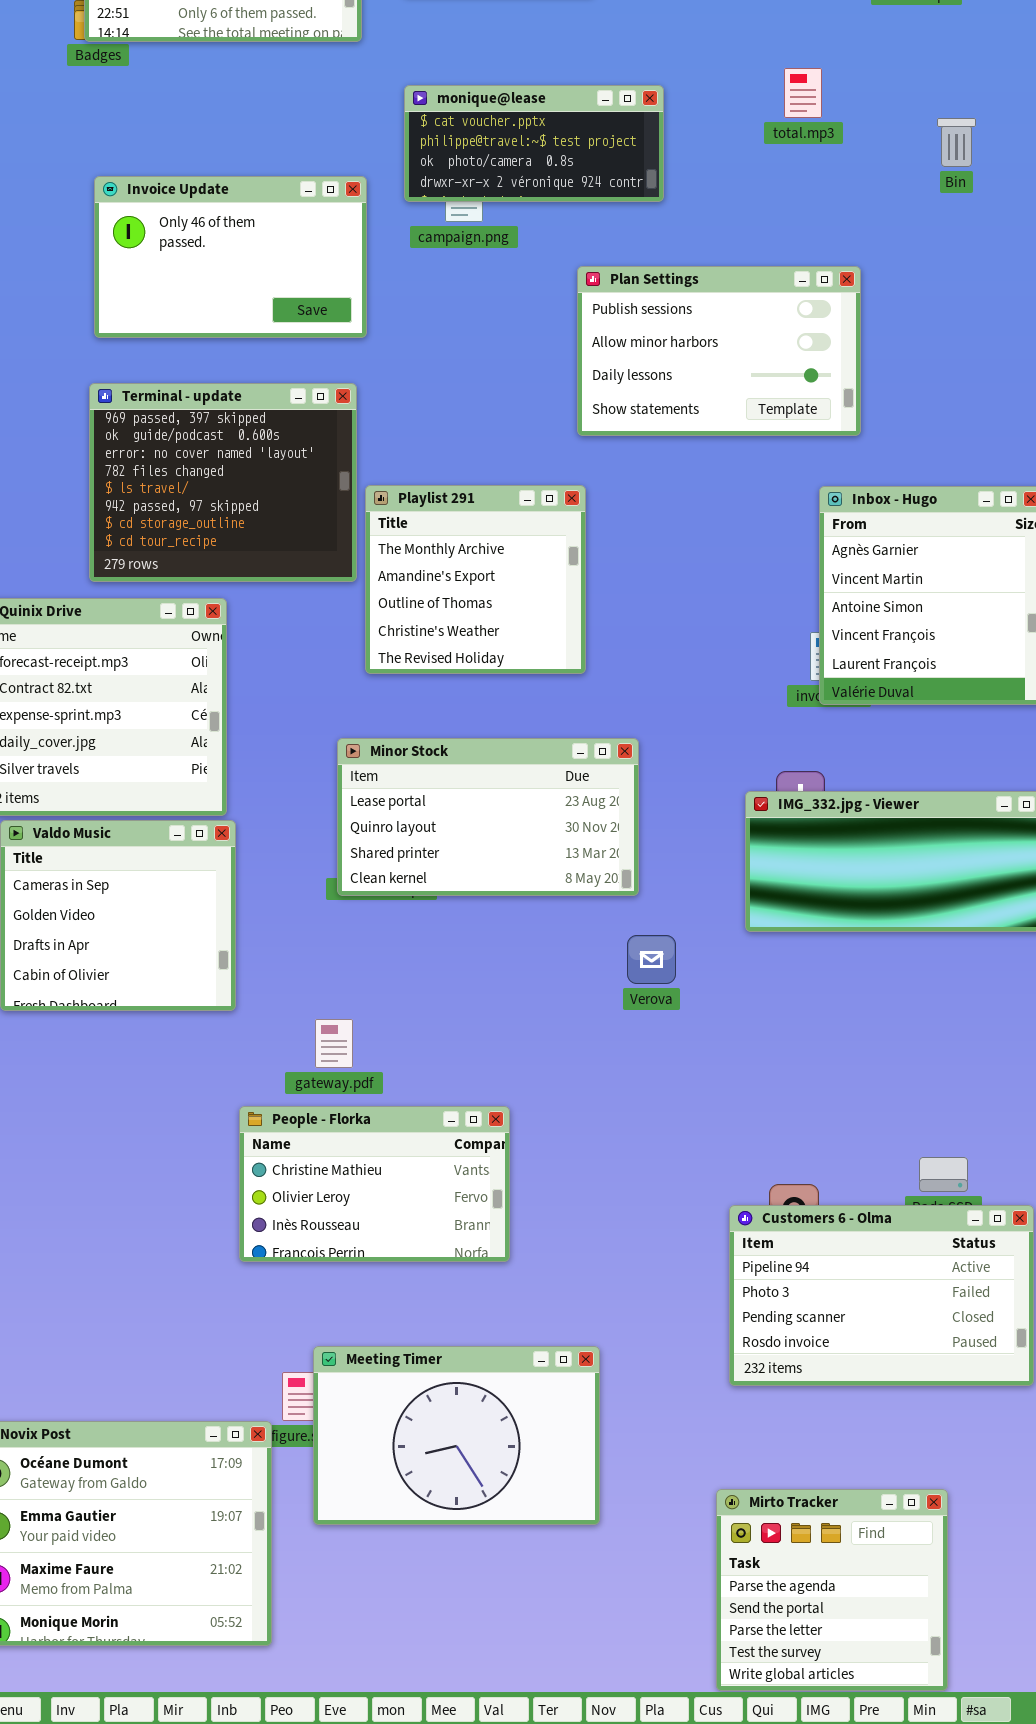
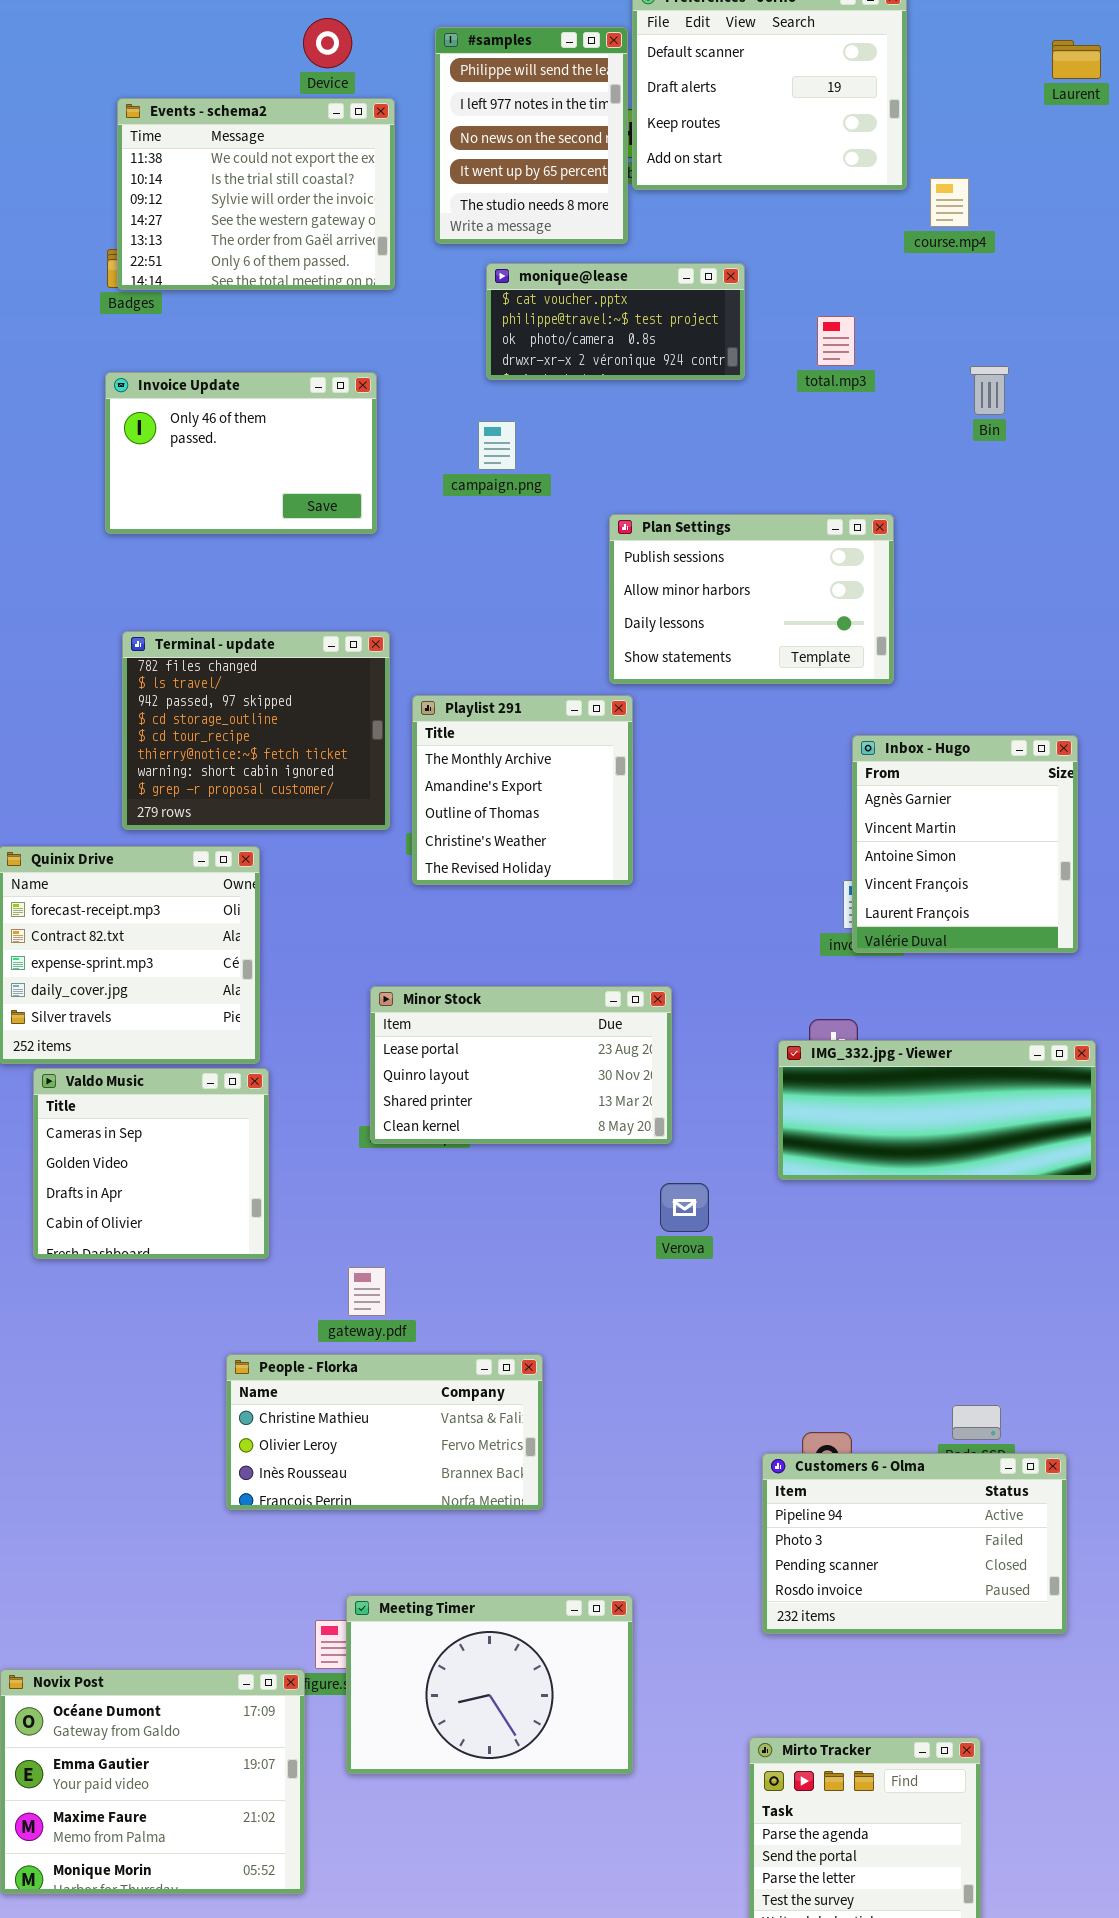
monique@lease: [404,85,664,202] -> [486,263,745,380], moved
Invoice Update: [94,176,367,338] -> [105,372,377,534], moved
Terminal - update: [89,383,357,582] -> [122,631,390,830], scrolled down 3 rows
Playlist 291: [365,485,586,674] -> [412,695,633,885], moved
People - Florka: [239,1106,510,1262] -> [226,1354,543,1510], resized

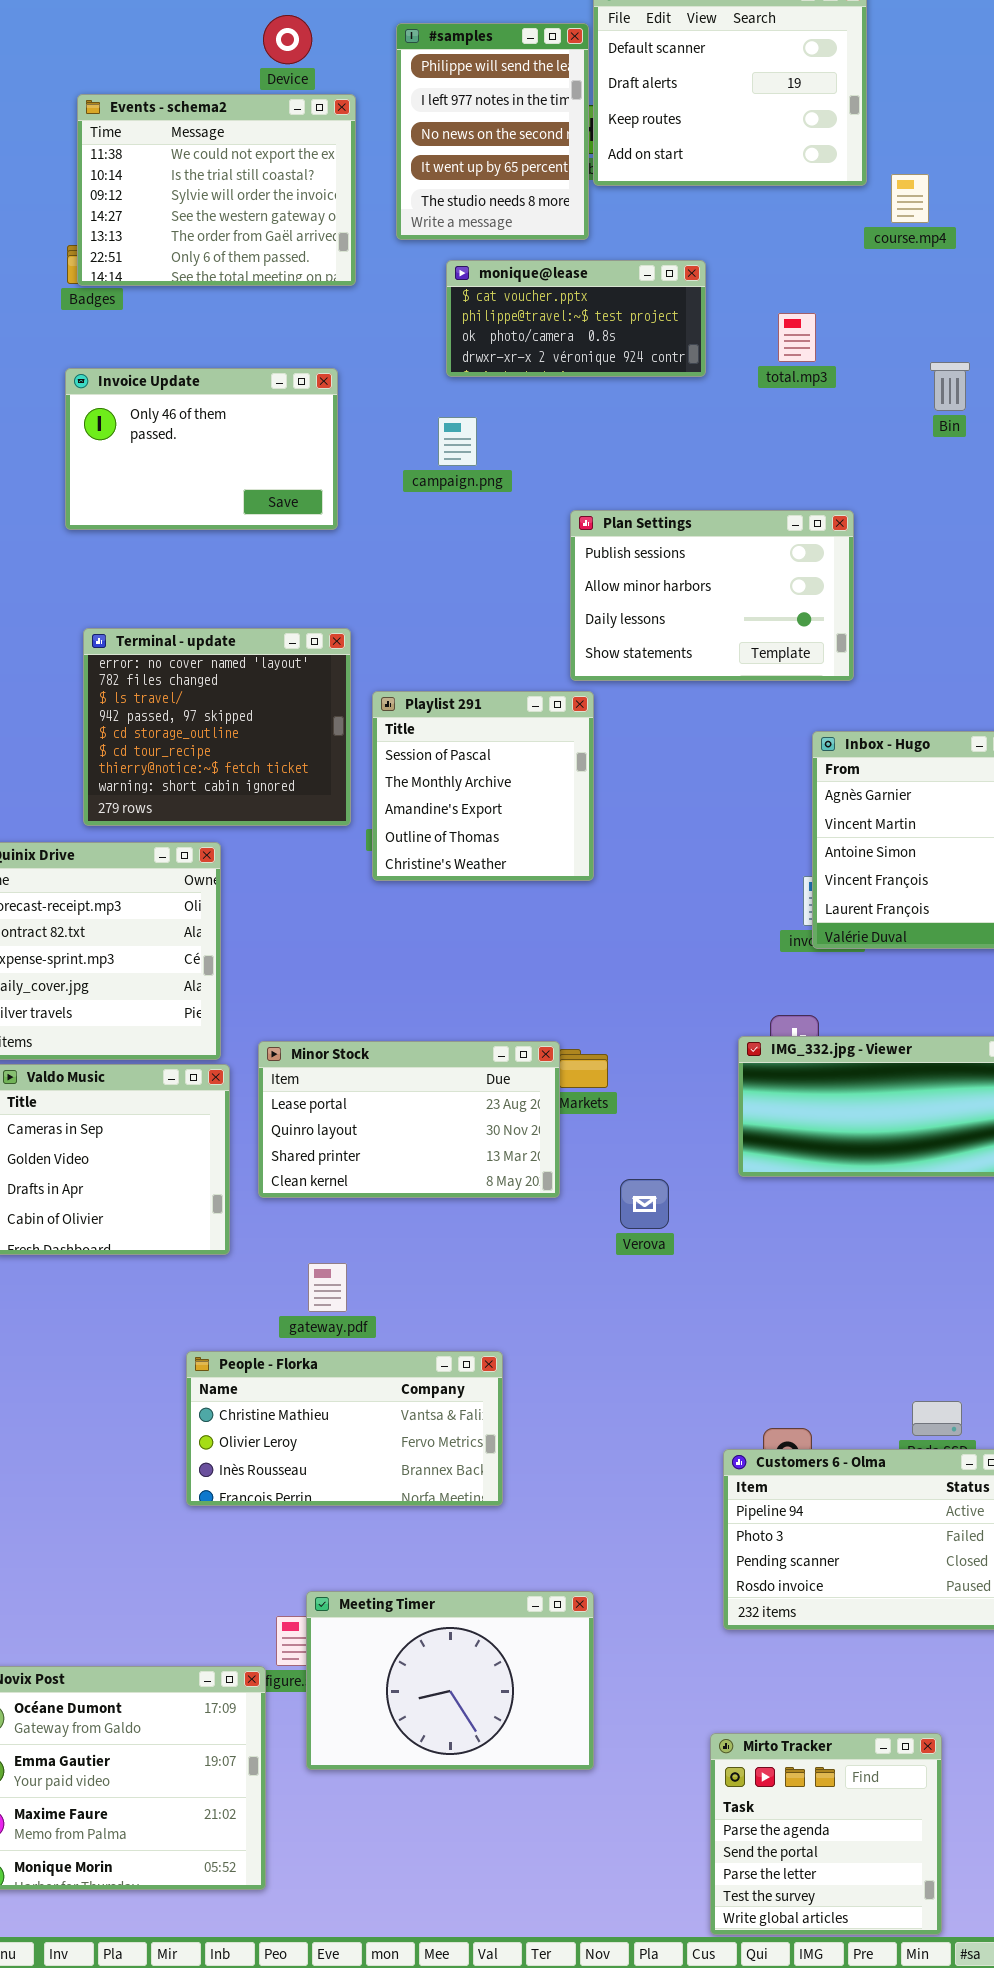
Terminal - update: [122,631,390,830] -> [83,628,351,826], scrolled up 1 row
Playlist 291: [412,695,633,885] -> [372,691,594,881], scrolled up 1 row
Minor Stock: [370,986,672,1144] -> [258,1041,560,1198], moved

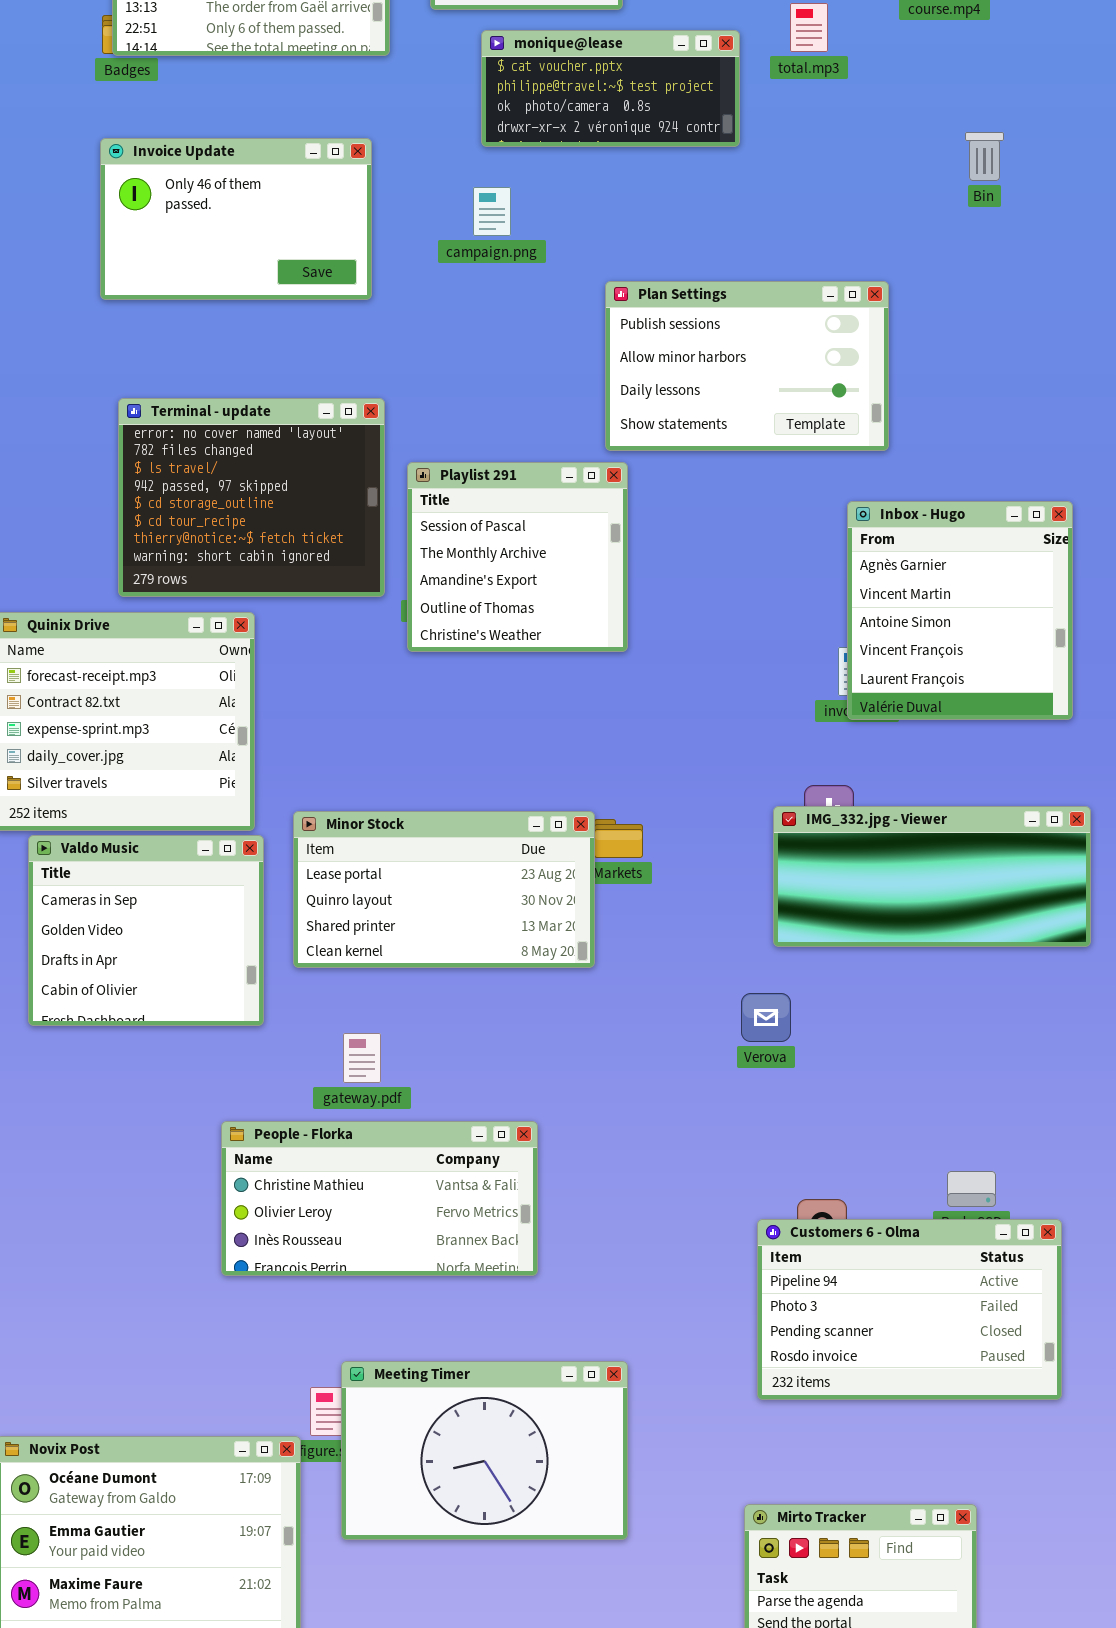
total.mp3: [778,313,816,362] -> [790,3,828,52], moved
Verova: [620,1179,669,1229] -> [741,993,791,1042], moved

